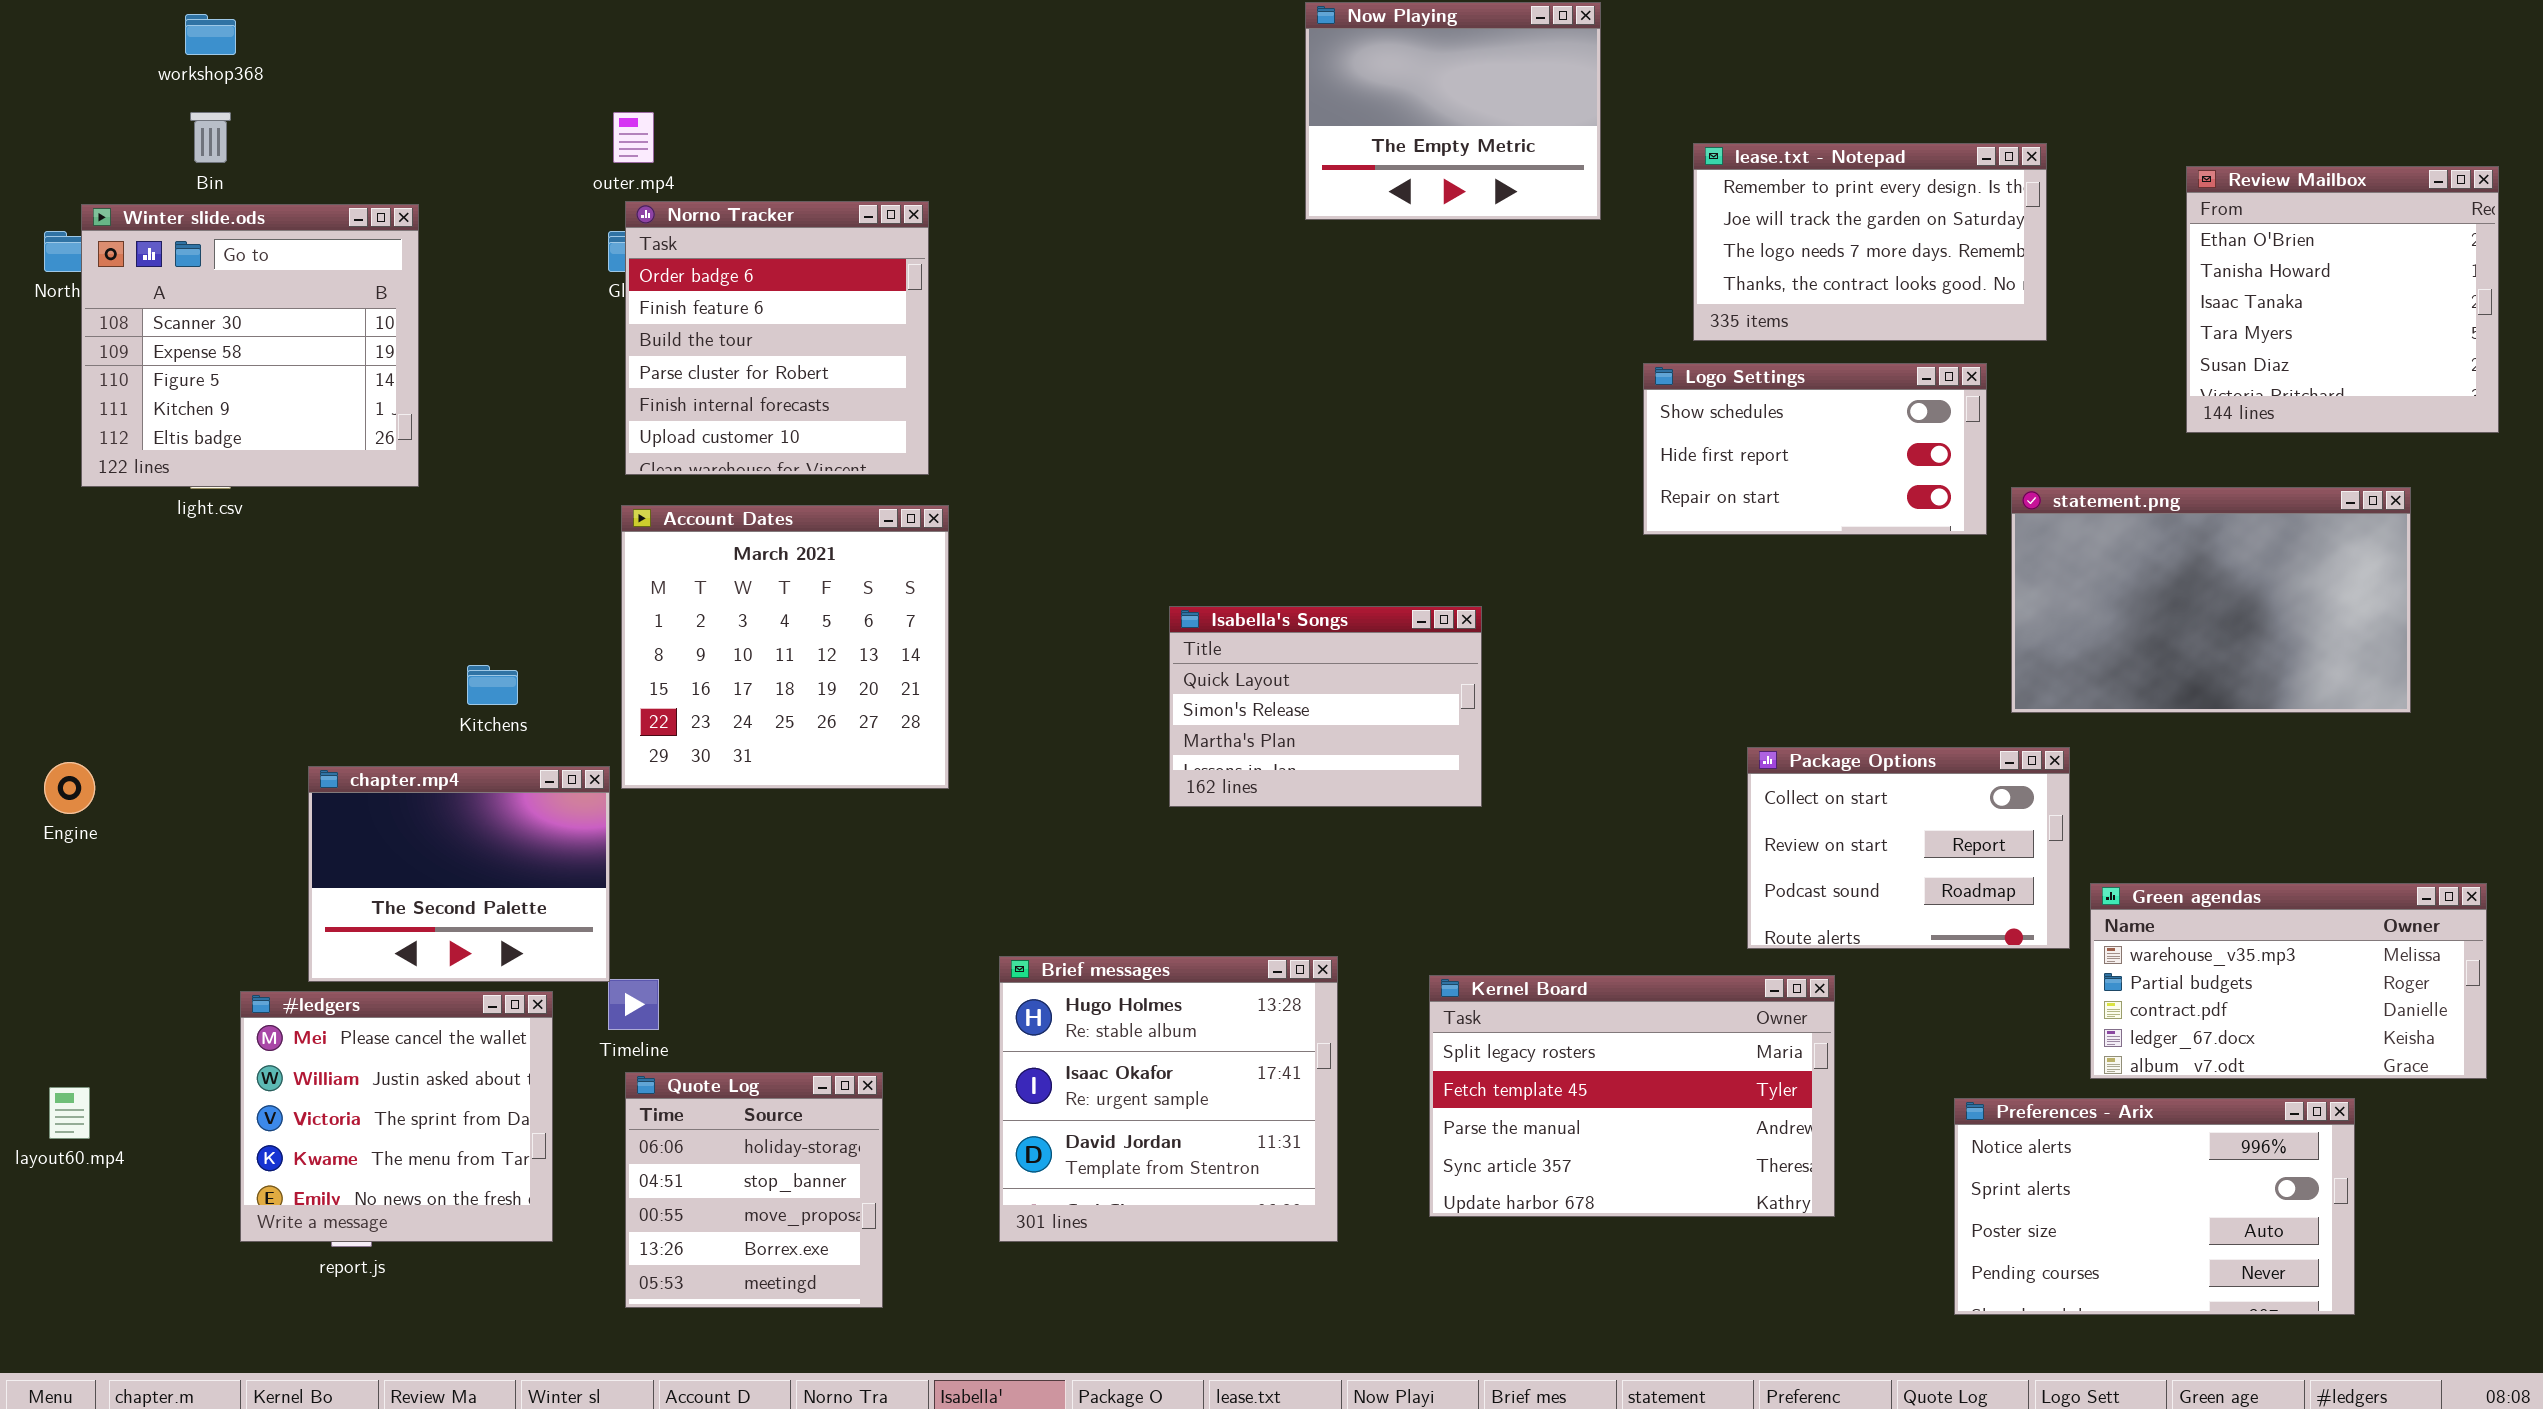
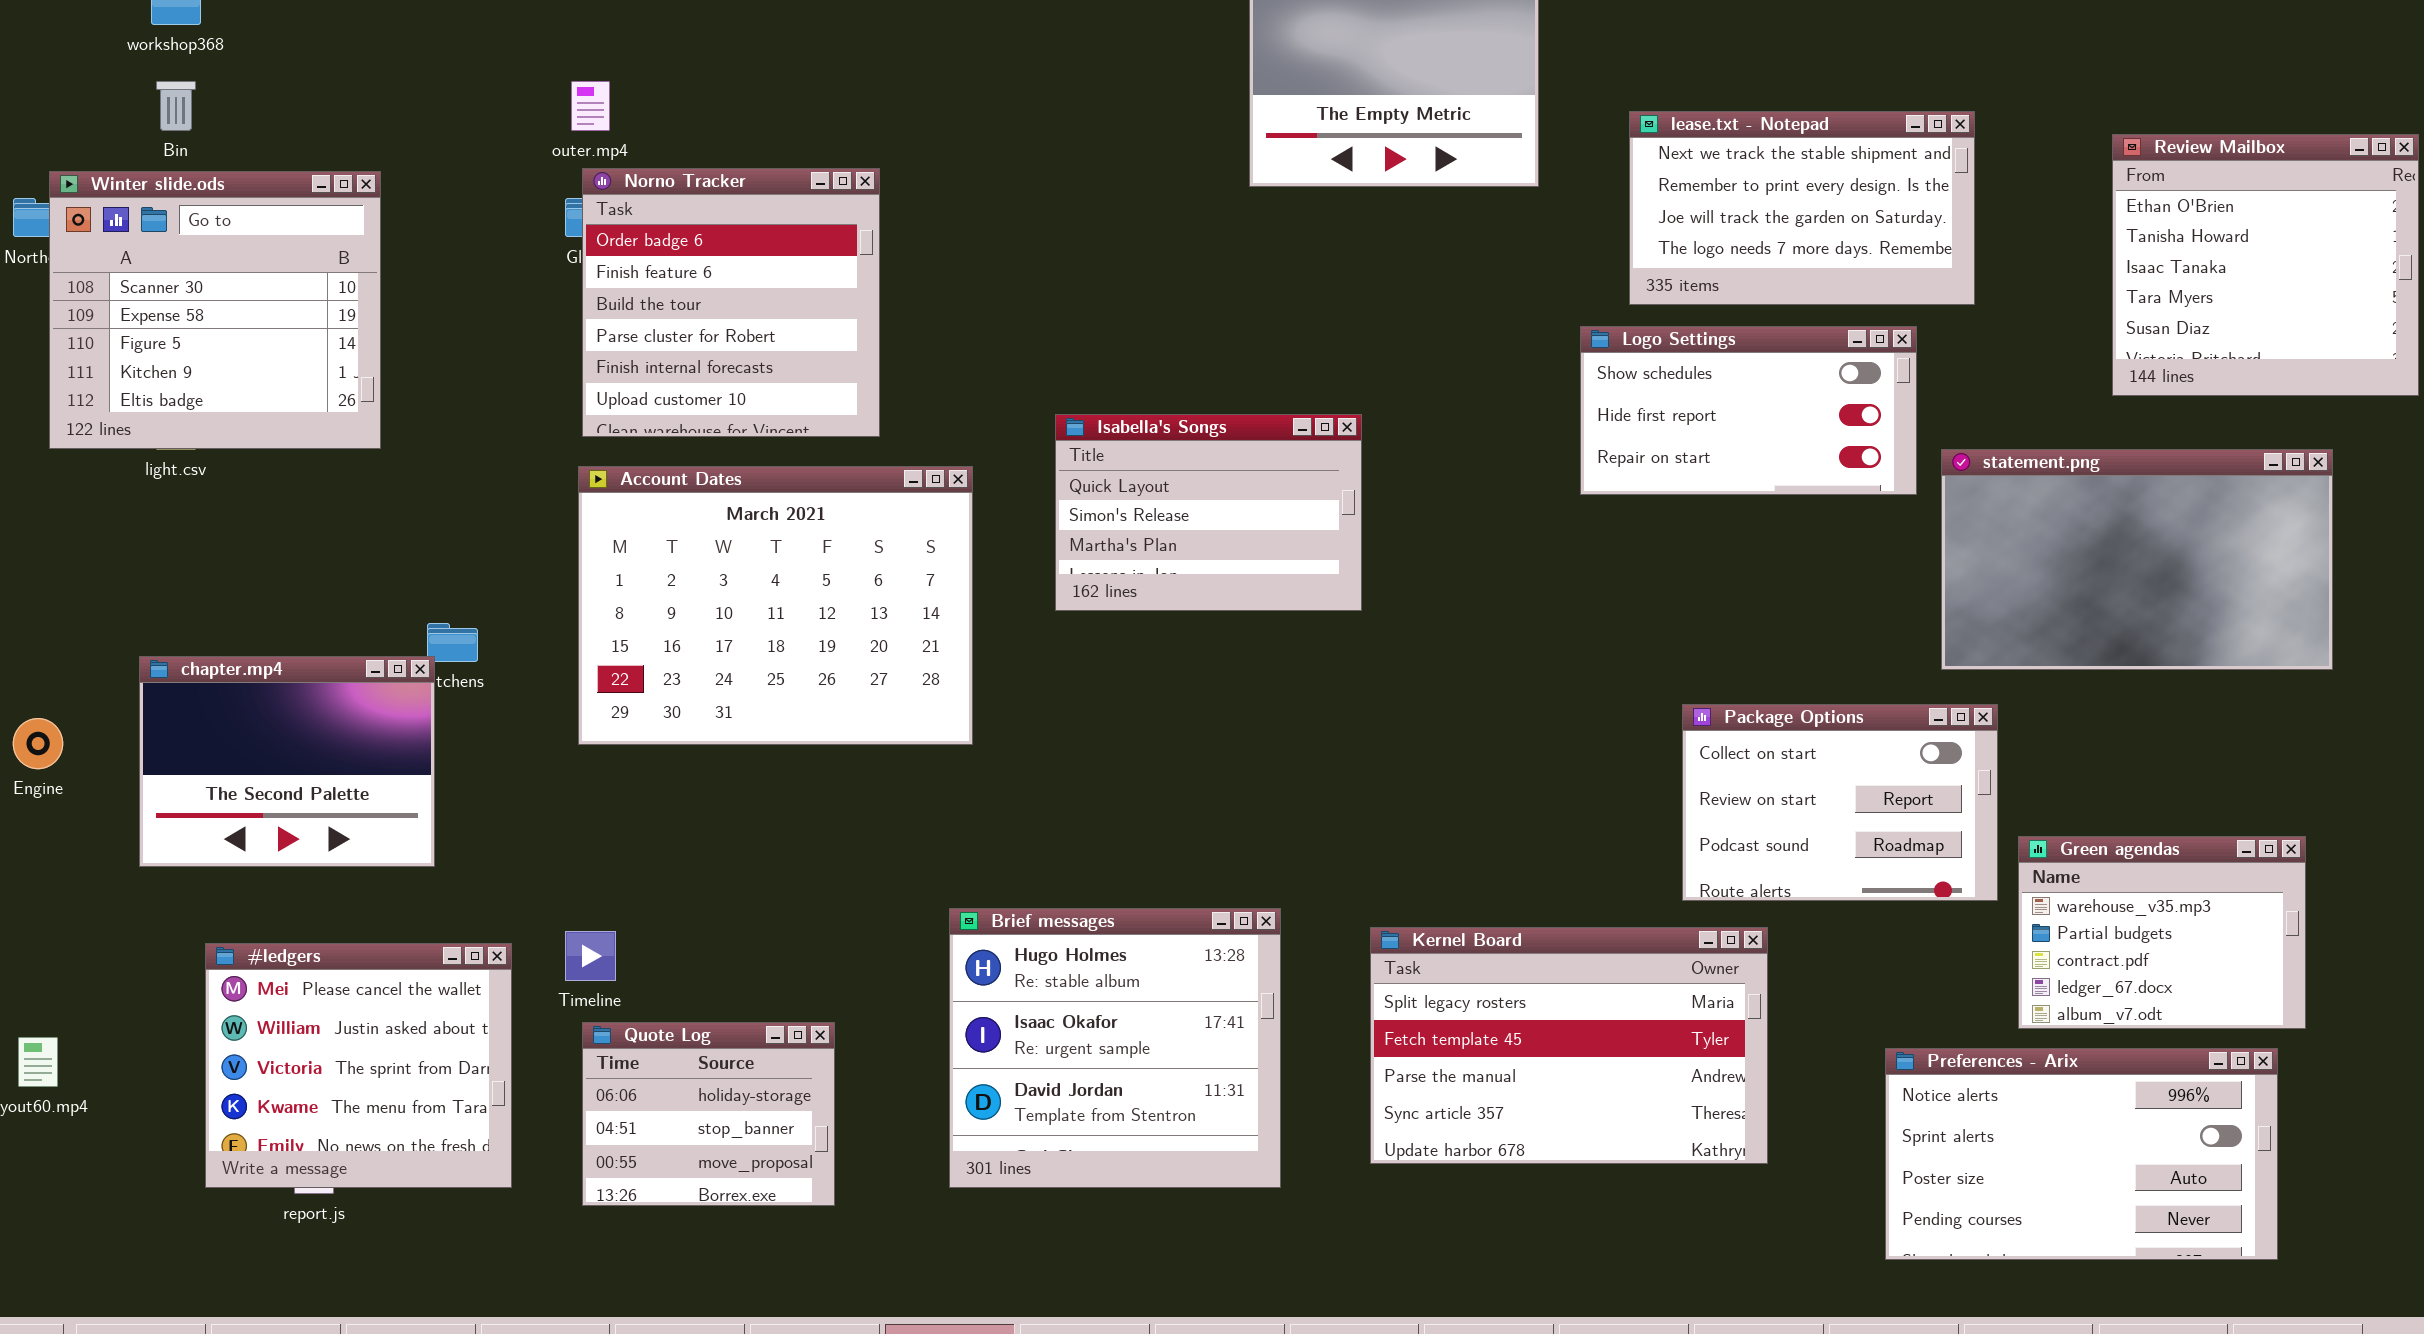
lease.txt - Notepad: [1693,143,2047,341] -> [1629,111,1975,305], scrolled up 1 row
Account Dates: [621,505,949,789] -> [578,466,973,745], resized
Isabella's Songs: [1169,606,1482,807] -> [1055,414,1362,611], moved
chapter.mp4: [308,766,610,982] -> [139,656,435,867], moved
Green agendas: [2090,883,2487,1079] -> [2018,836,2306,1029], resized
Quote Log: [625,1072,883,1308] -> [582,1022,835,1206], resized

